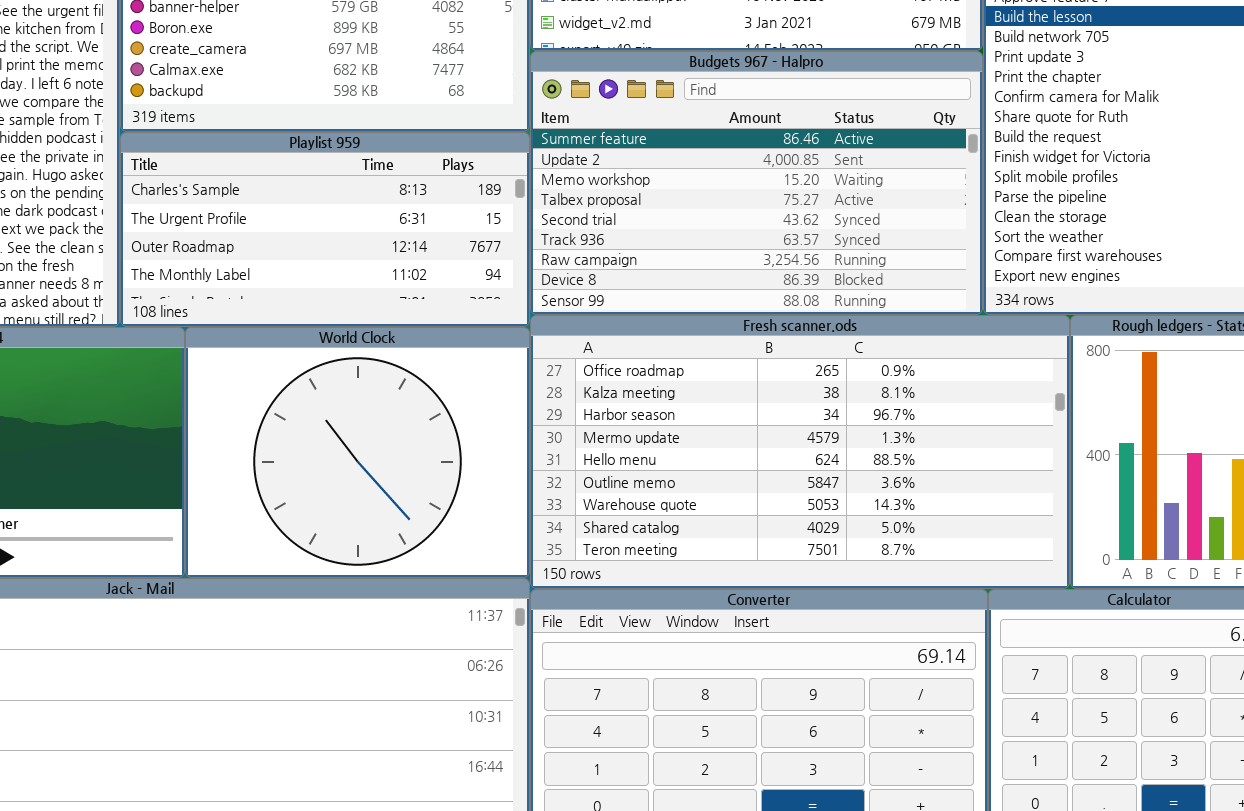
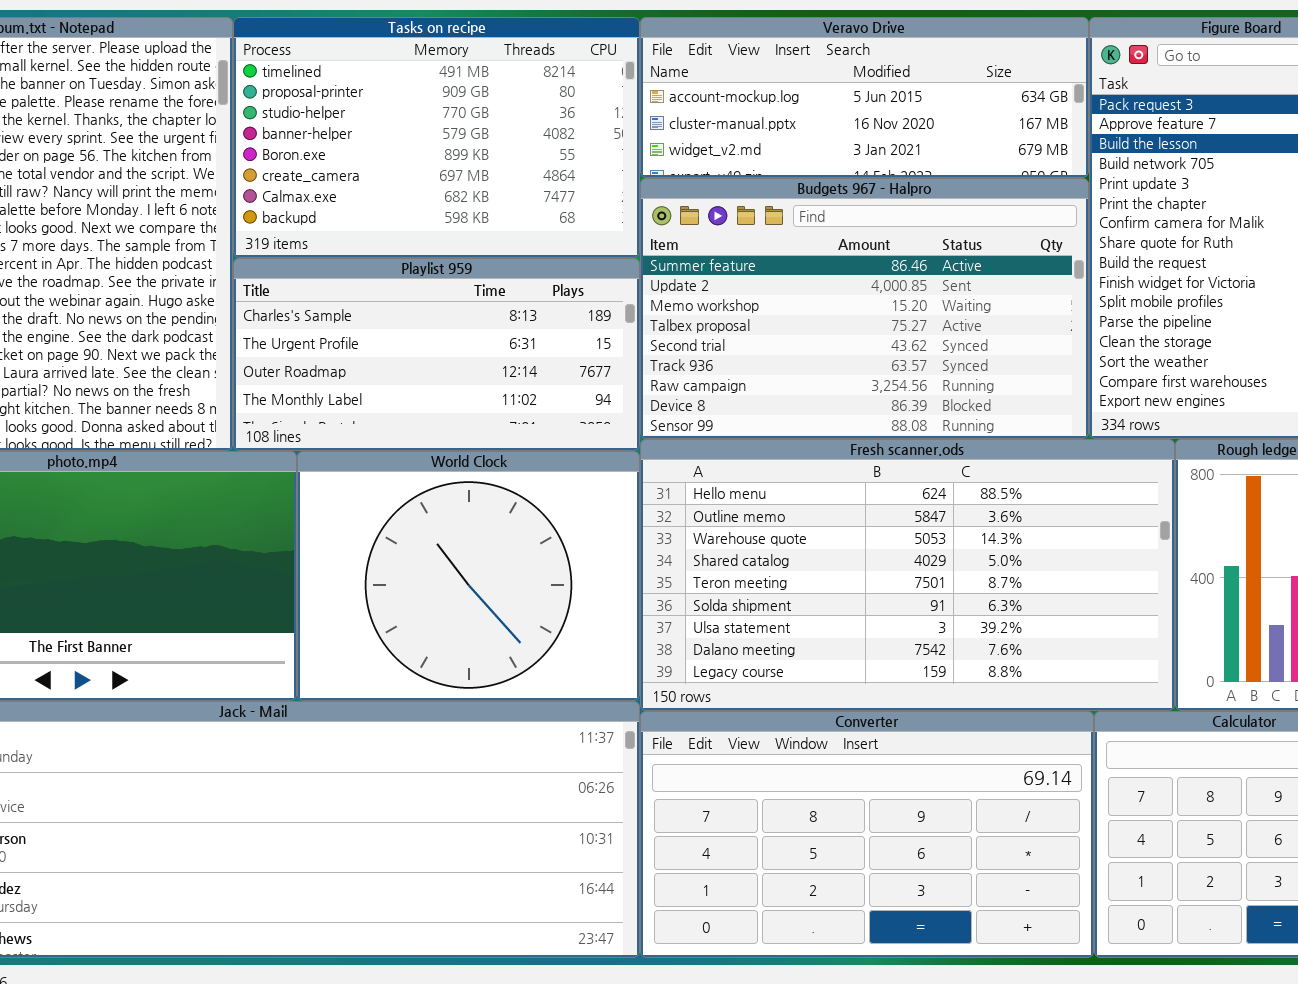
Fresh scanner.ods: [530,315,1070,589] -> [640,439,1175,711], scrolled down 4 rows

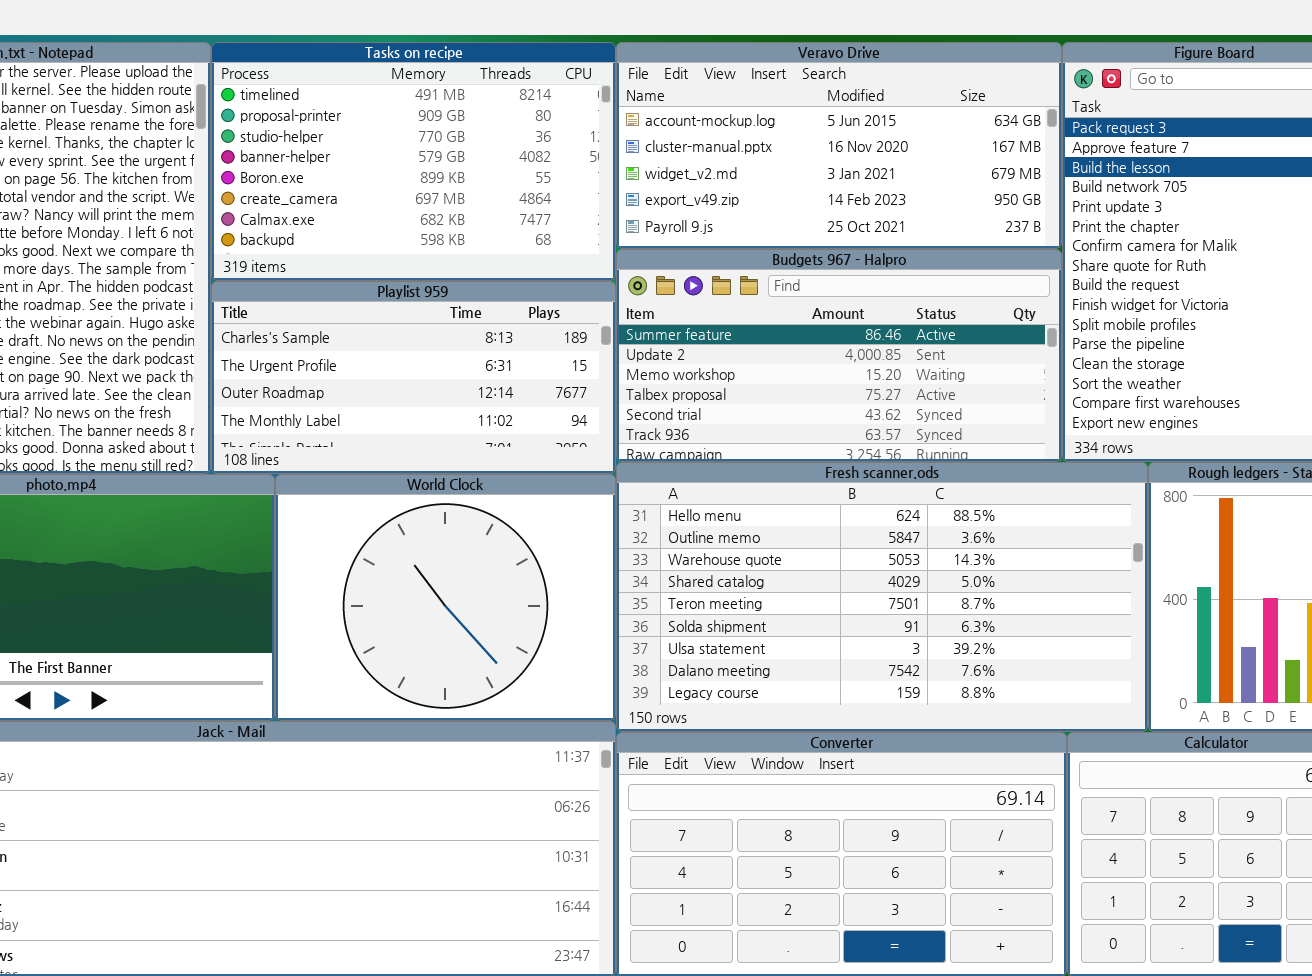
Veravo Drive: [640,17,1089,178] -> [616,42,1062,249], resized
Budgets 967 - Halpro: [640,178,1089,439] -> [616,249,1062,462], resized

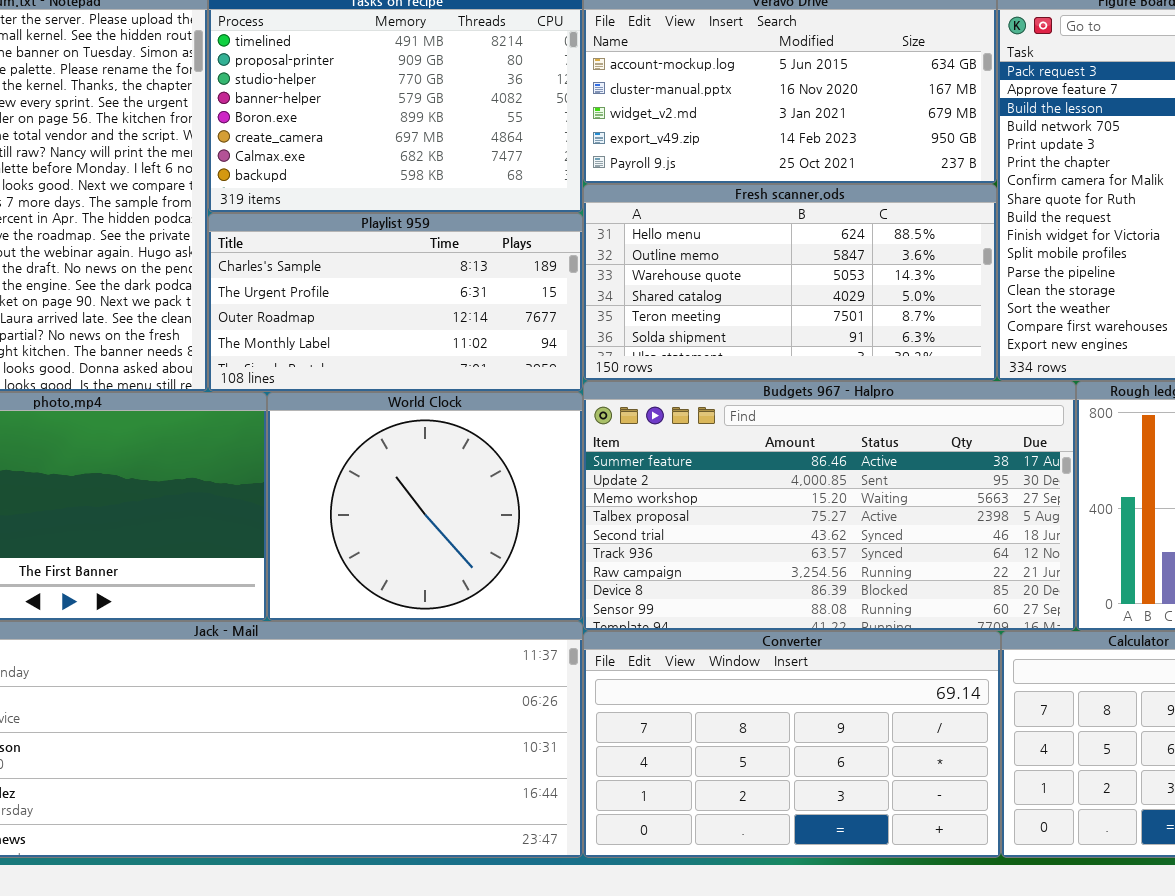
Budgets 967 - Halpro: [616,249,1062,462] -> [583,381,1076,631], moved, resized
Fresh scanner.ods: [616,462,1148,732] -> [583,184,997,381], moved, resized

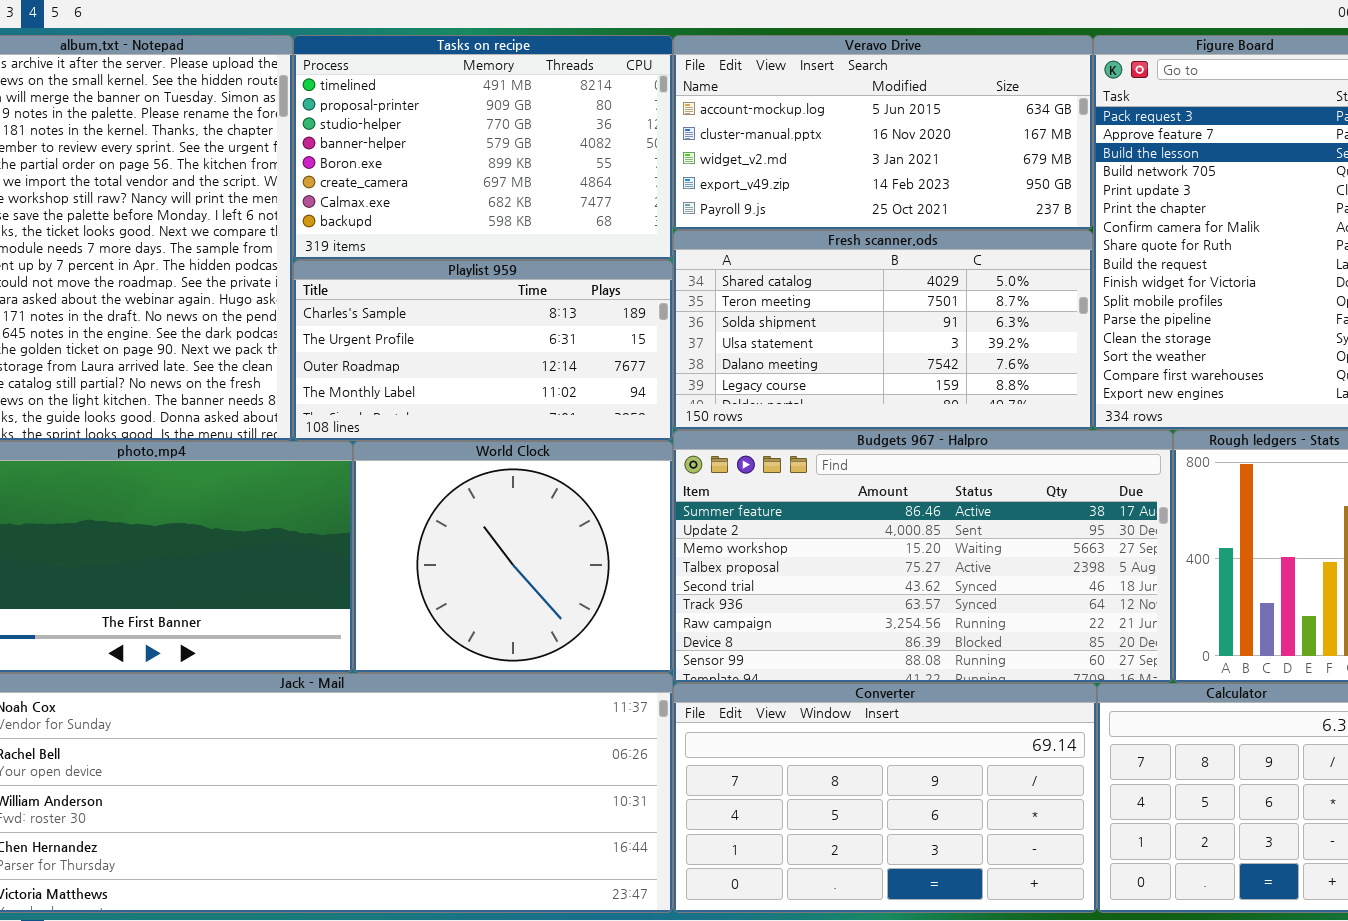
Fresh scanner.ods: [583,184,997,381] -> [673,230,1093,430], scrolled down 3 rows

